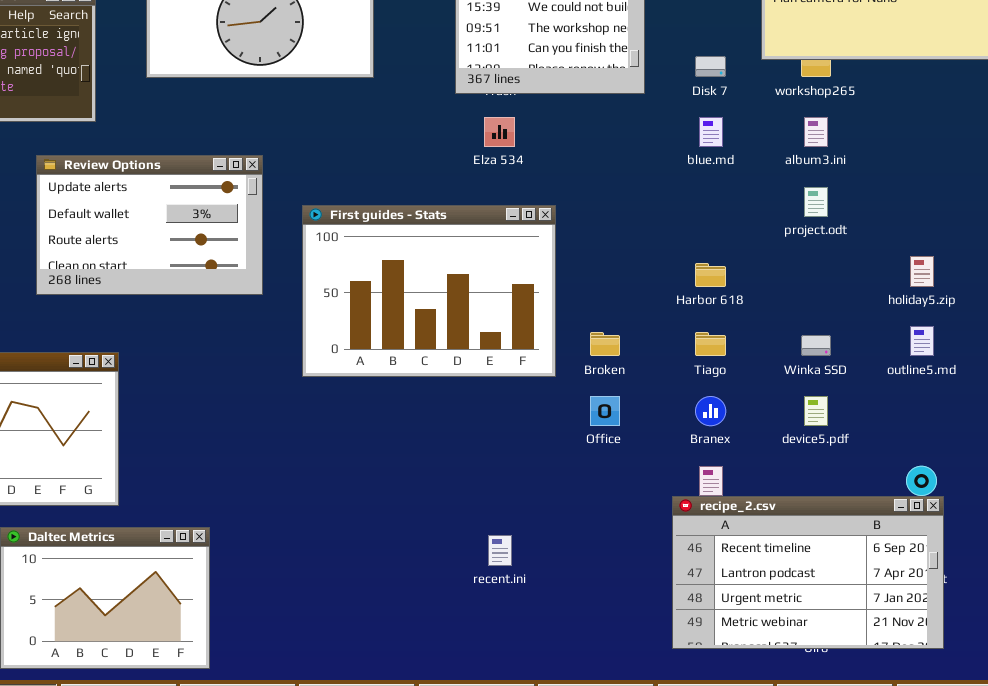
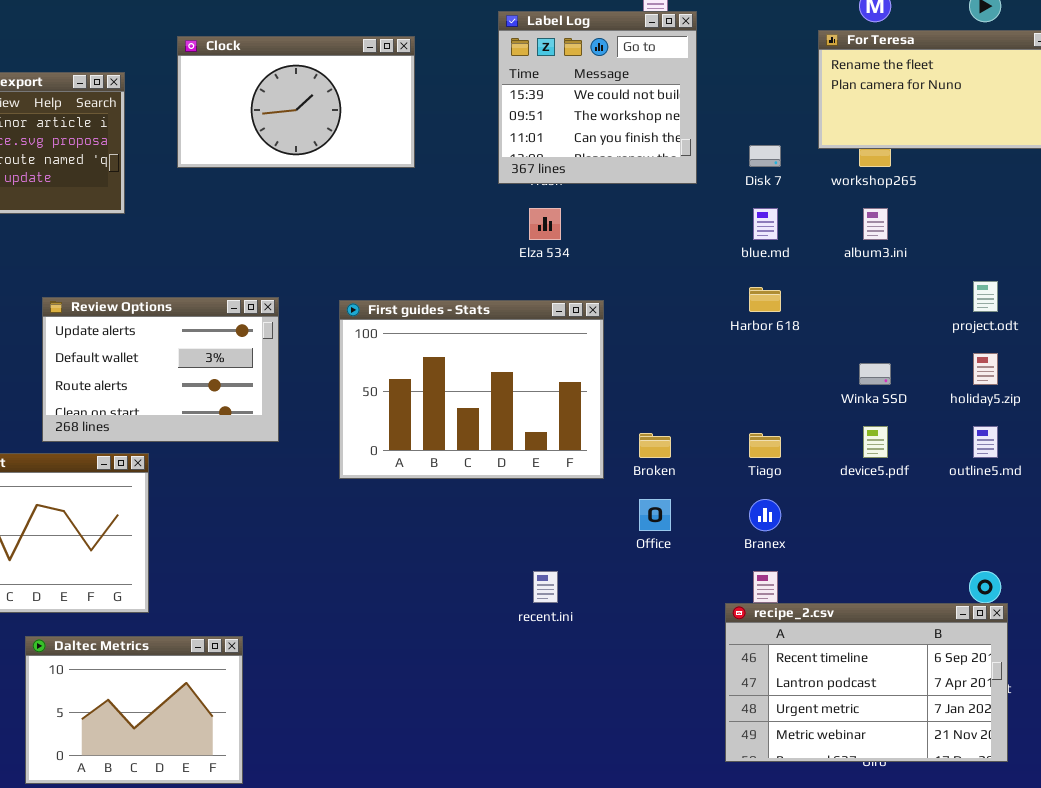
Review Options: [36,155,263,295] -> [42,297,279,442], moved
project.odt: [804,187,828,217] -> [973,281,998,312], moved
Harbor 618: [695,263,726,287] -> [749,287,781,312], moved
Winka SSD: [801,335,831,356] -> [859,363,891,385], moved
device5.pdf: [804,396,828,426] -> [863,426,888,458], moved
recent.ini: [488,535,512,566] -> [533,571,558,603], moved

